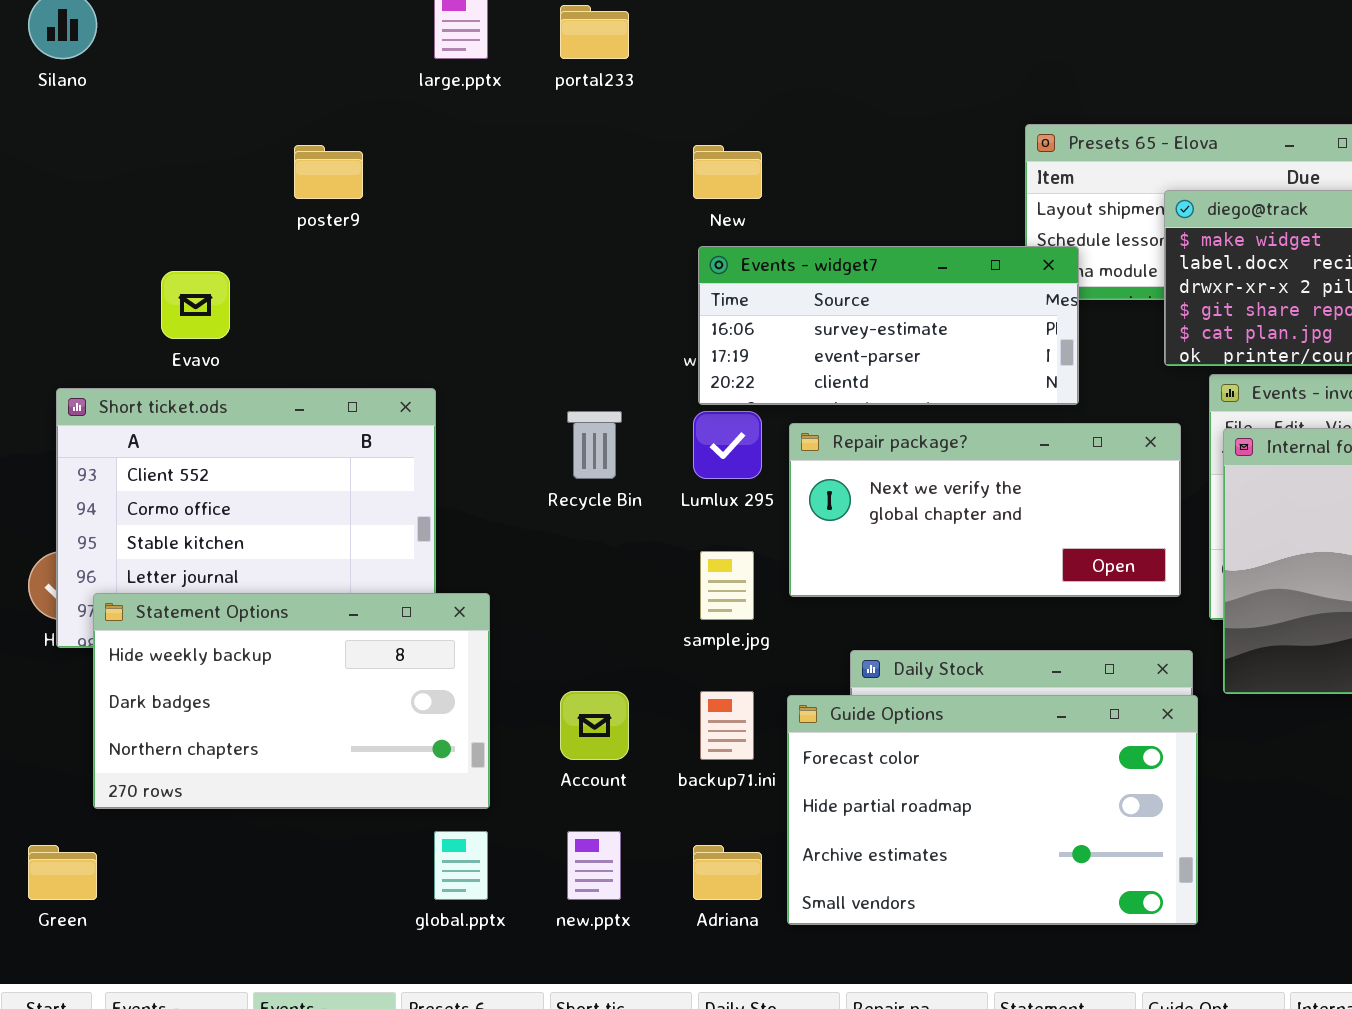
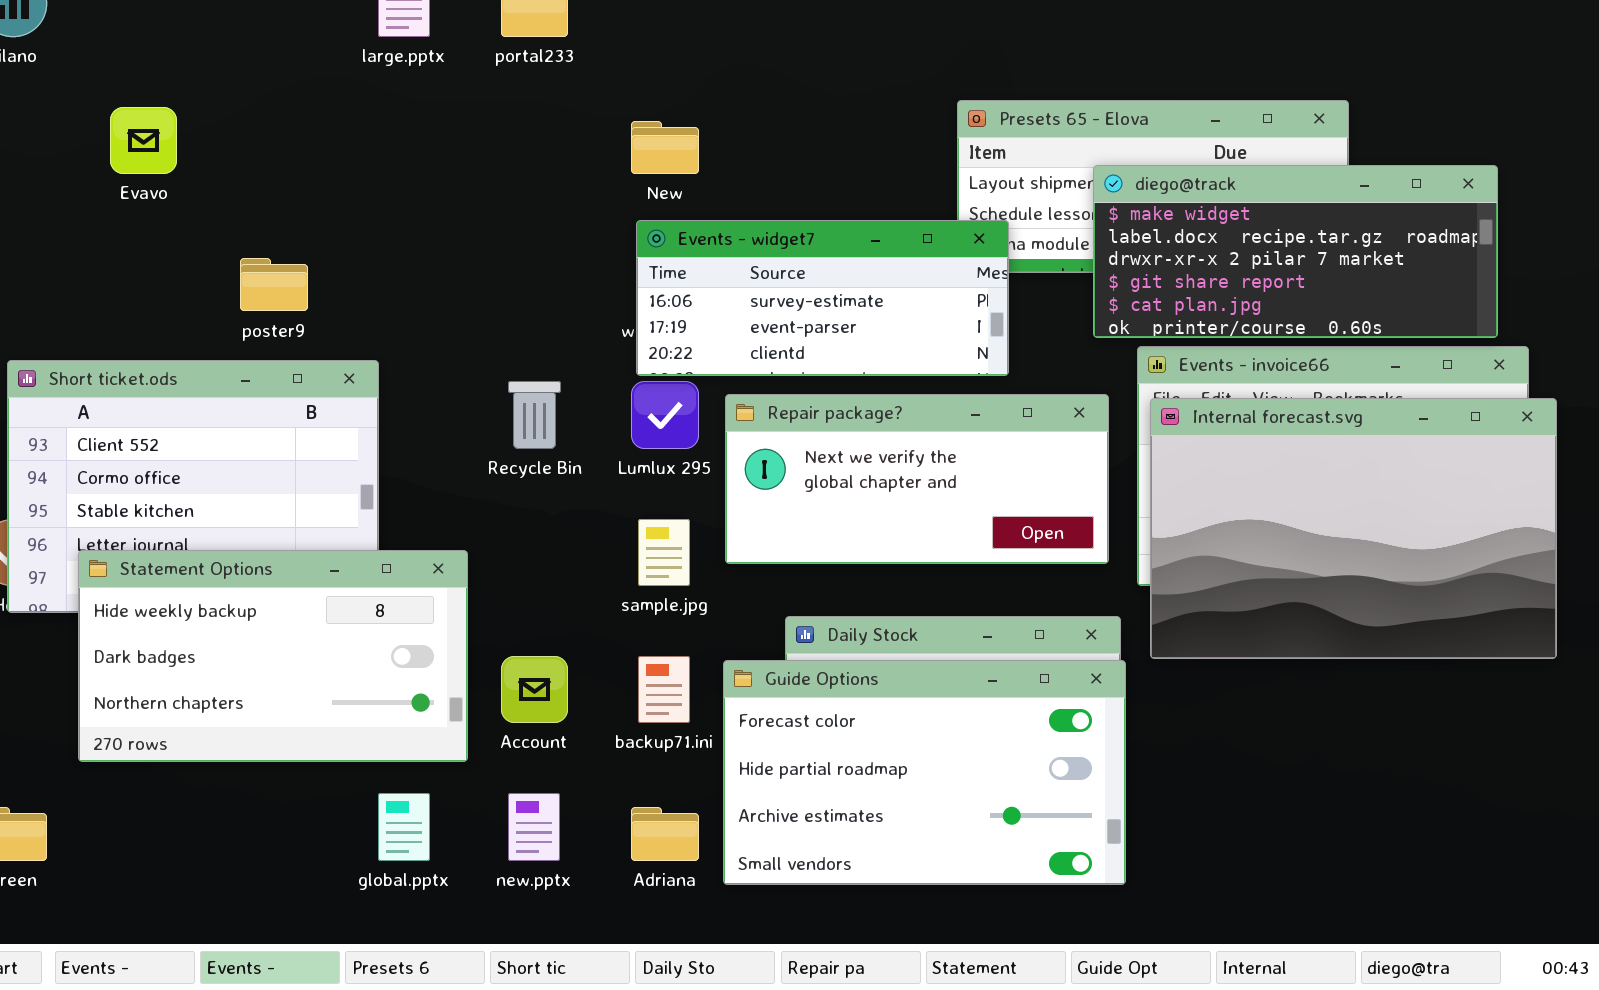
poster9: [294,145,363,199] -> [240,258,308,311], moved
Evavo: [161,271,230,339] -> [110,107,177,174], moved
Statement Options: [93,593,490,809] -> [78,550,468,762], moved

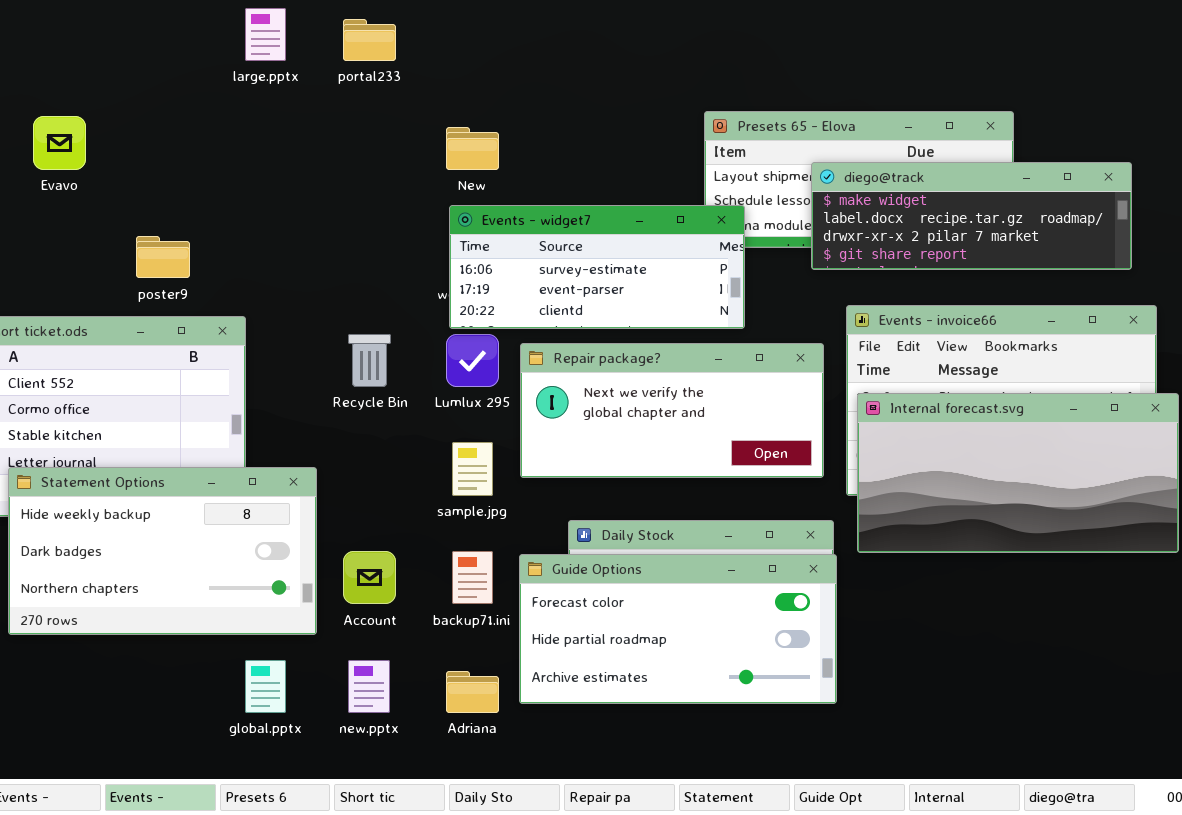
diego@track: [1093,165,1498,338] -> [811,162,1132,270], resized
Internal forecast.svg: [1150,398,1557,659] -> [857,393,1179,553], resized
Guide Options: [723,660,1126,885] -> [519,554,837,704], resized

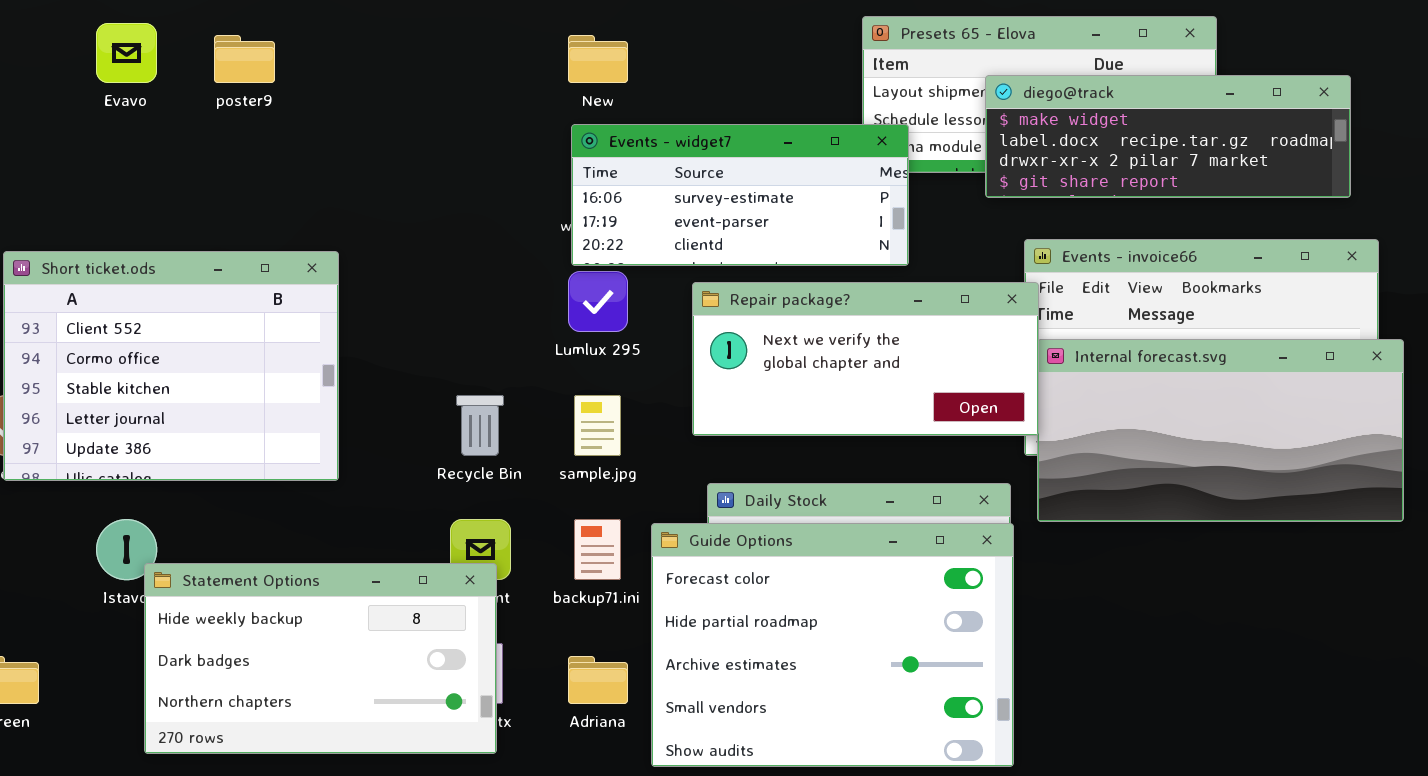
poster9: [136,236,190,278] -> [214,35,275,83], moved
Recycle Bin: [348,334,391,387] -> [456,395,504,456], moved
Repair package?: [520,343,824,478] -> [692,282,1039,436], moved
Statement Options: [8,467,317,635] -> [144,563,497,754], moved
Guide Options: [519,554,837,704] -> [651,523,1014,767], resized

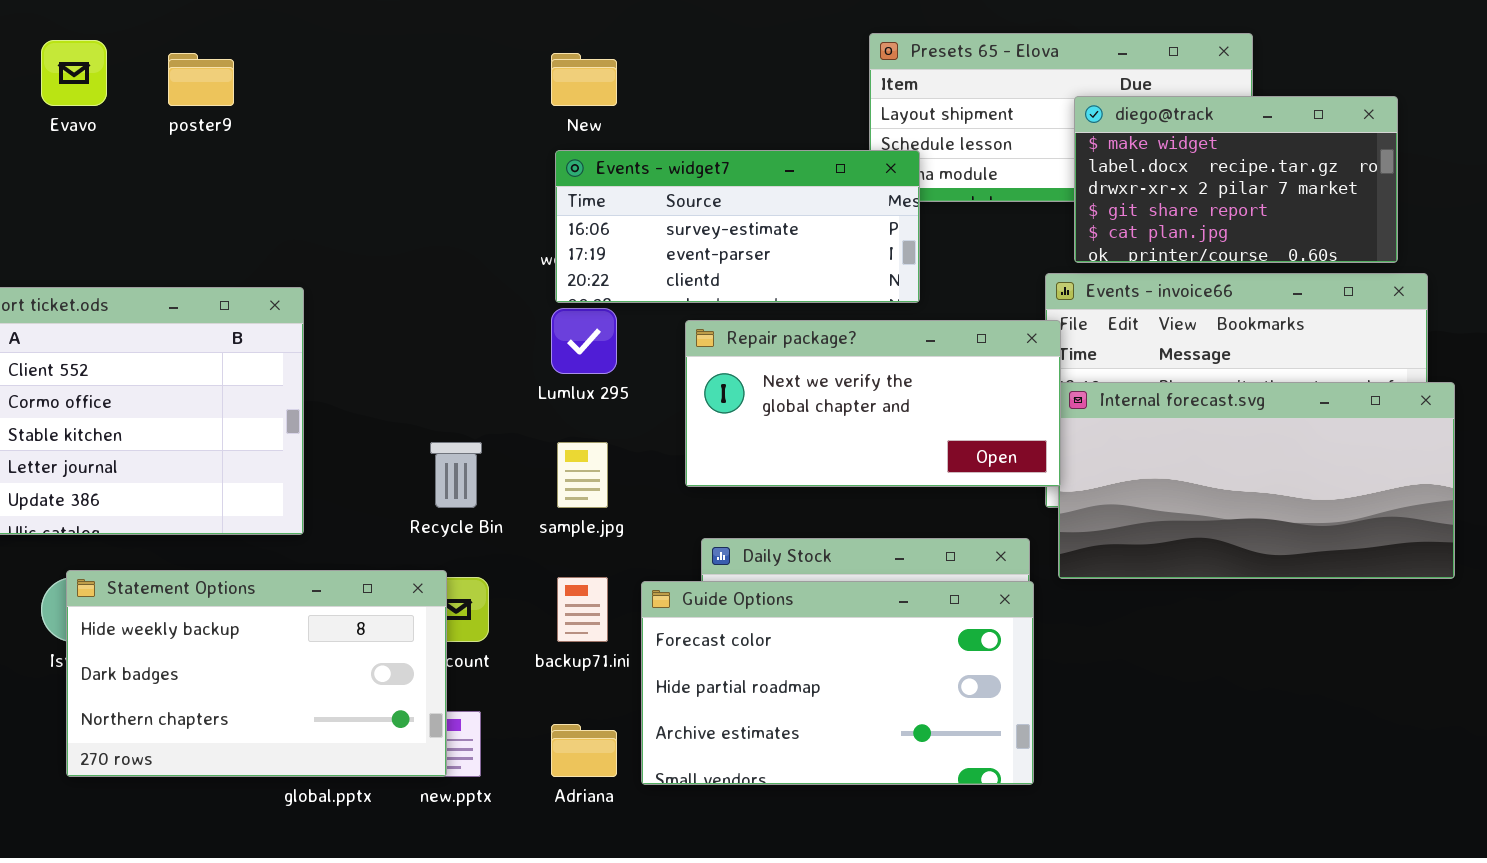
diego@track: [985,75,1351,198] -> [1074,96,1398,263], resized
Guide Options: [651,523,1014,767] -> [641,581,1034,785], resized
Statement Options: [144,563,497,754] -> [66,570,447,777], moved

